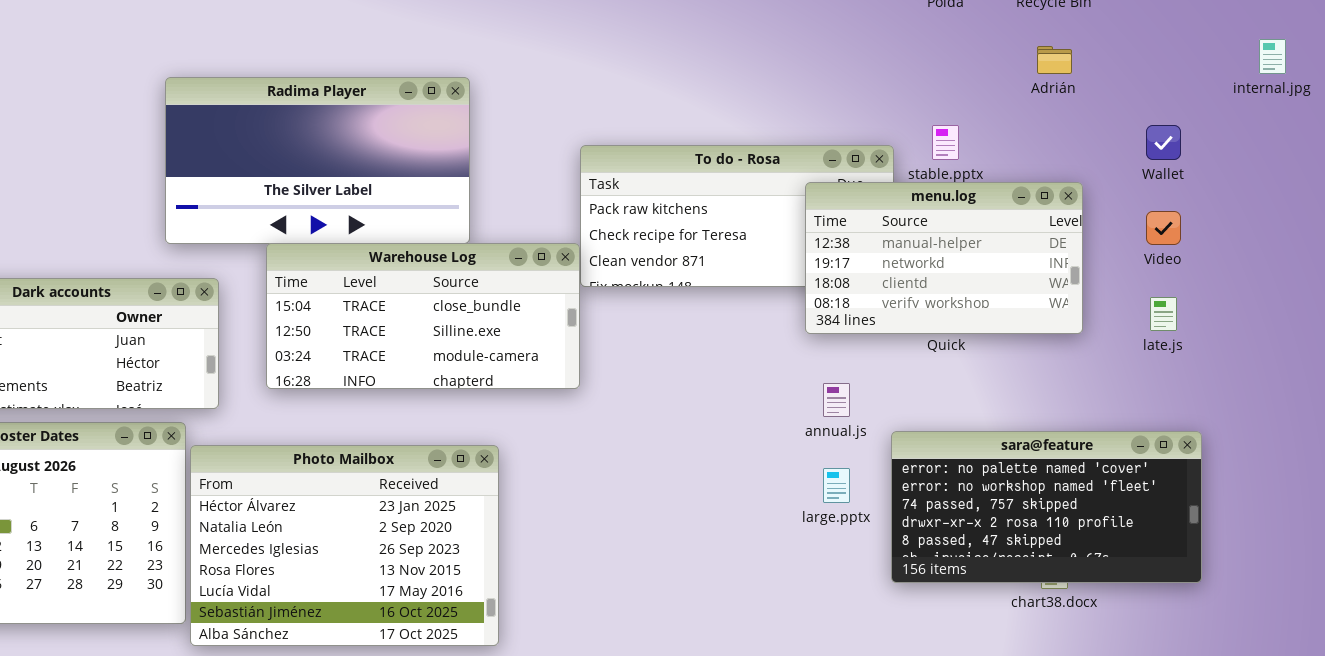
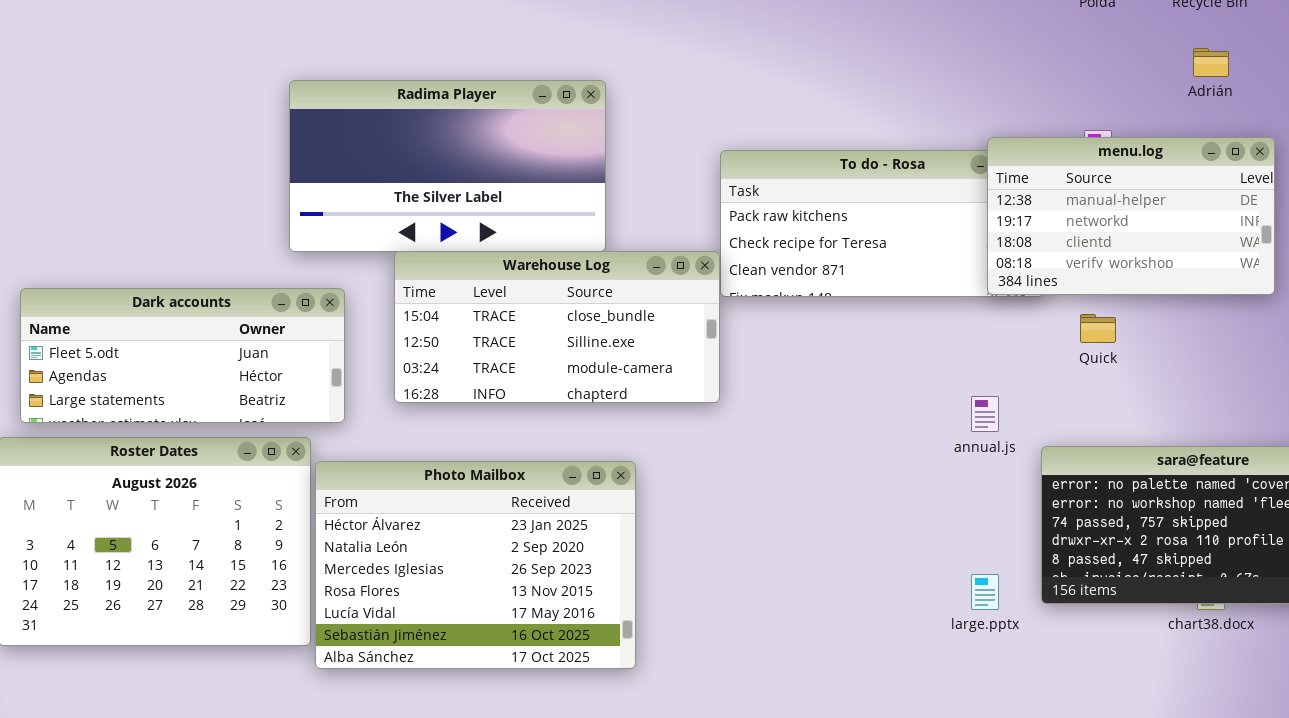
menu.log: [805,182,1083,334] -> [987,137,1275,295], moved
large.pptx: [823,468,850,503] -> [971,574,999,610], moved

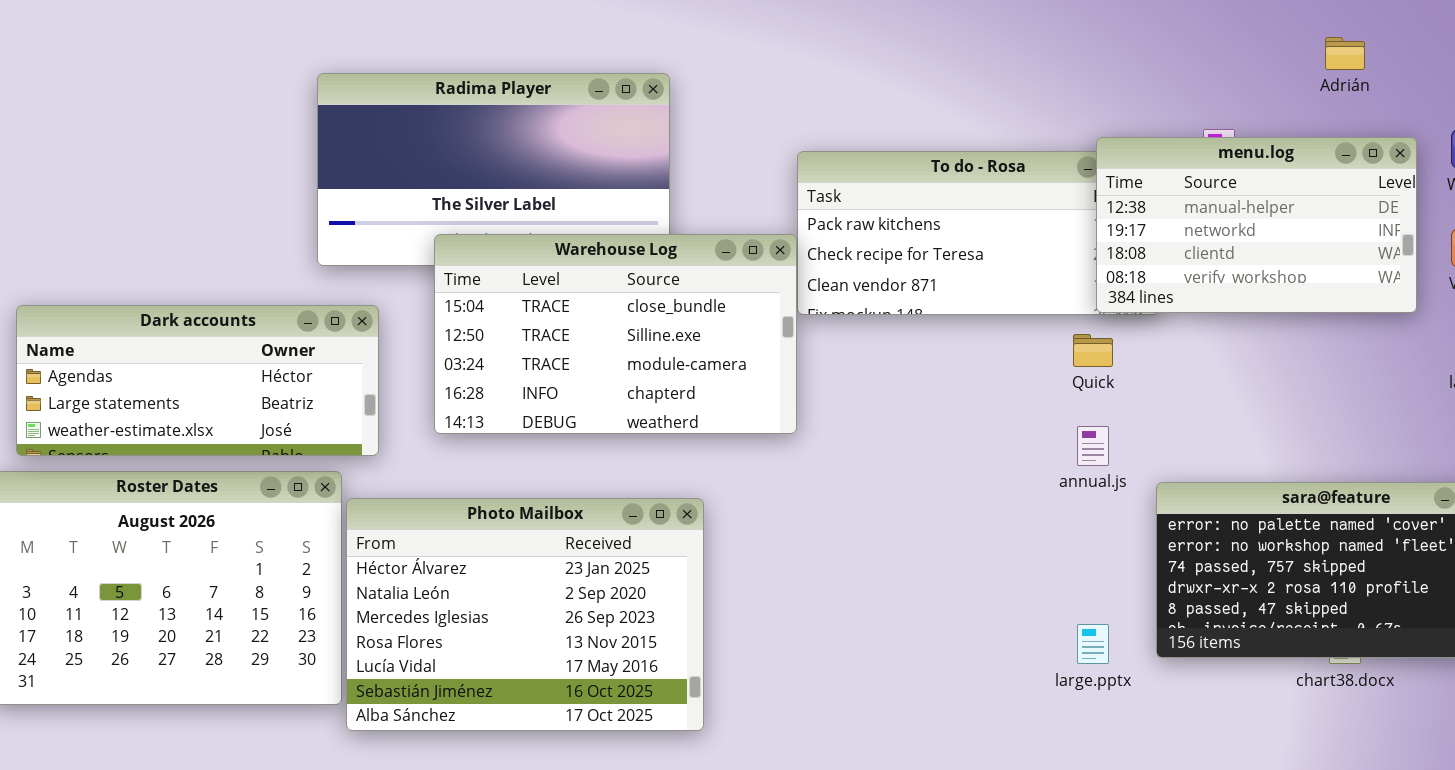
Warehouse Log: [394,251,720,403] -> [434,234,797,434], resized
Dark accounts: [20,288,345,423] -> [16,305,379,456], scrolled down 1 row
Quick: [1080,314,1116,343] -> [1073,334,1113,367], moved

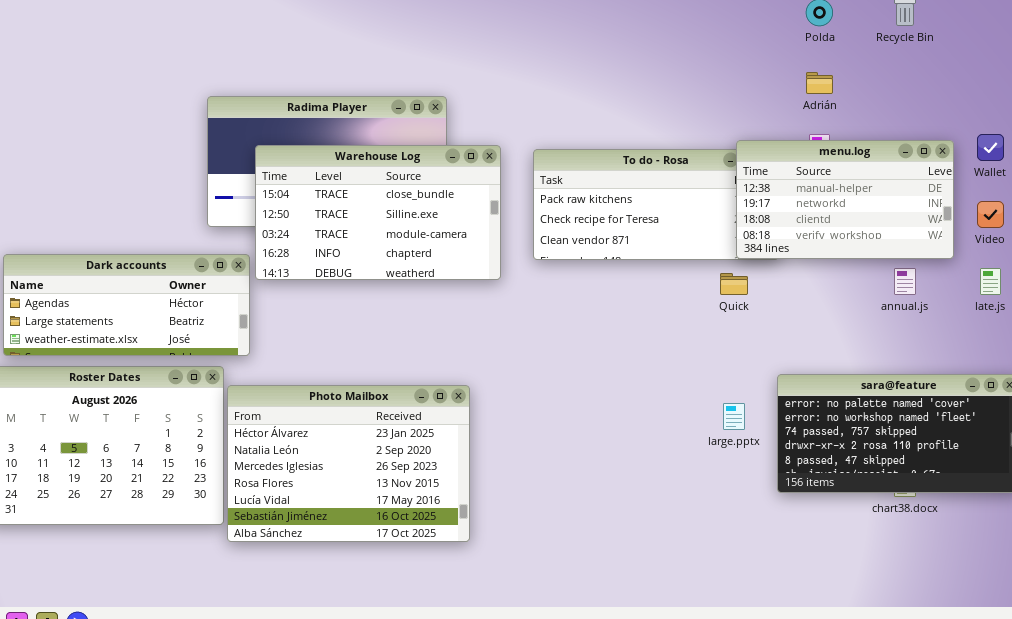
Adrián: [1325,37,1365,70] -> [806,72,833,94], moved
Warehouse Log: [434,234,797,434] -> [255,145,501,280], moved
annual.js: [1077,426,1109,466] -> [894,268,916,295], moved
large.pptx: [1077,624,1109,664] -> [723,403,745,430], moved

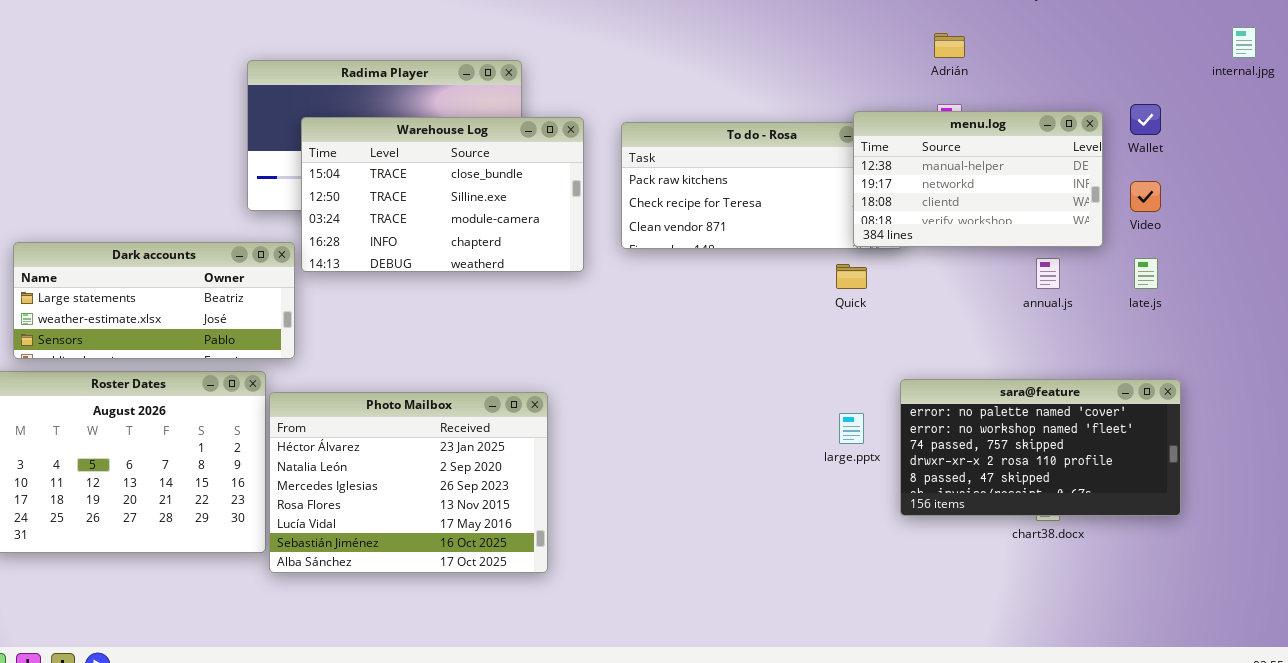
Dark accounts: [3,254,250,356] -> [13,242,295,359], scrolled down 1 row

